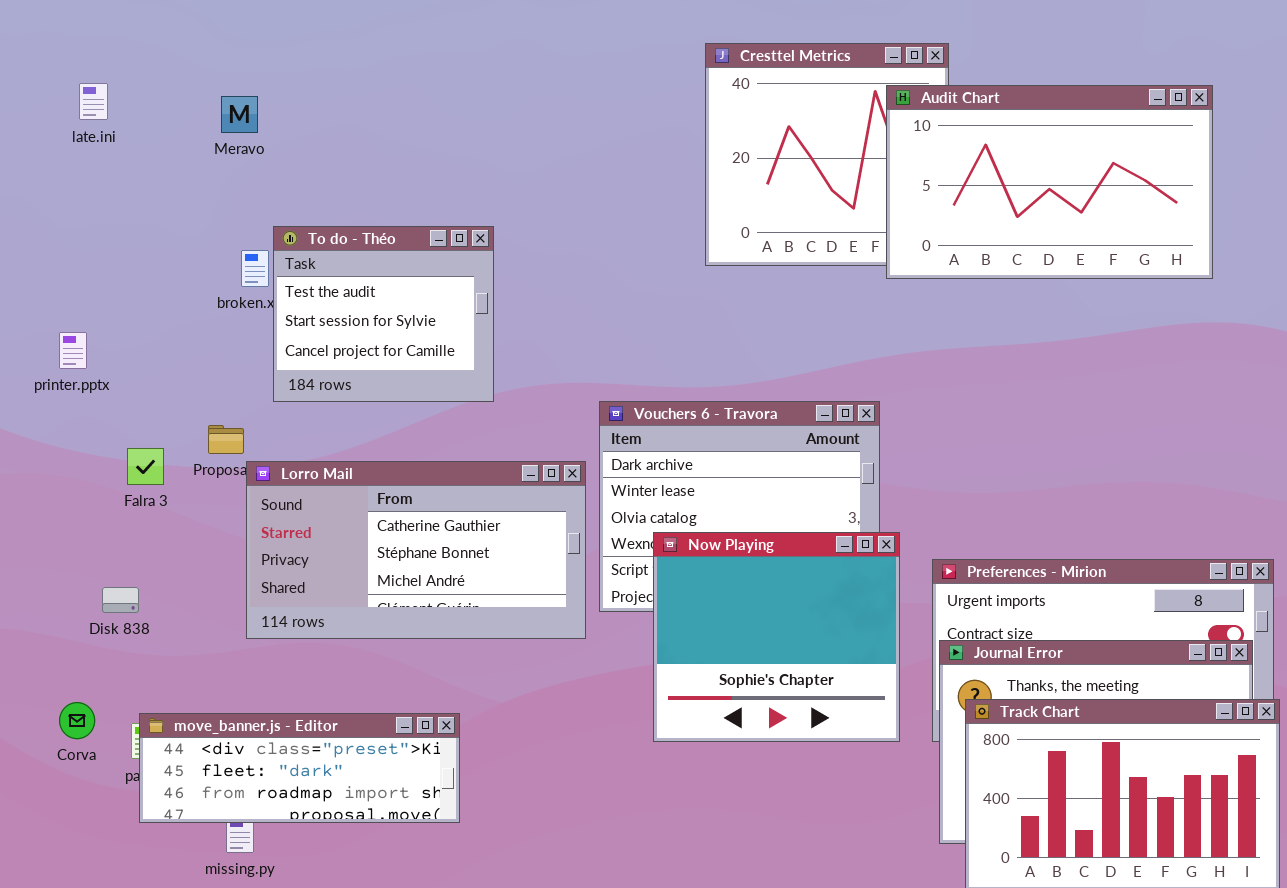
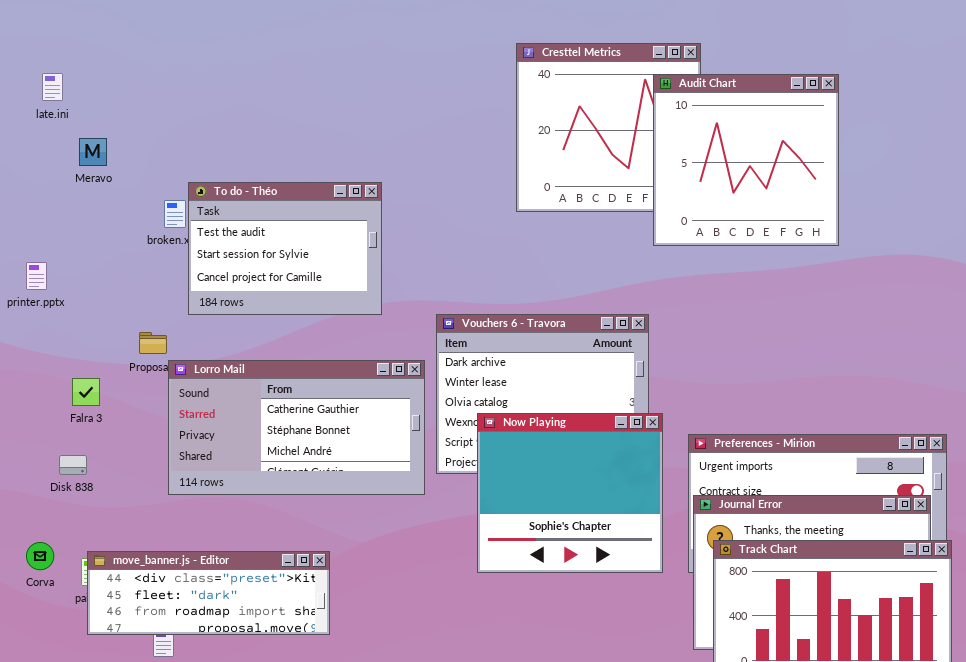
Audit Chart: [886,85,1213,279] -> [653,74,839,246], resized
Meravo: [221,96,258,133] -> [79,138,107,166], moved
To do - Théo: [273,226,494,402] -> [188,182,382,315], resized
Falra 3: [127,448,164,485] -> [72,378,100,406], moved

